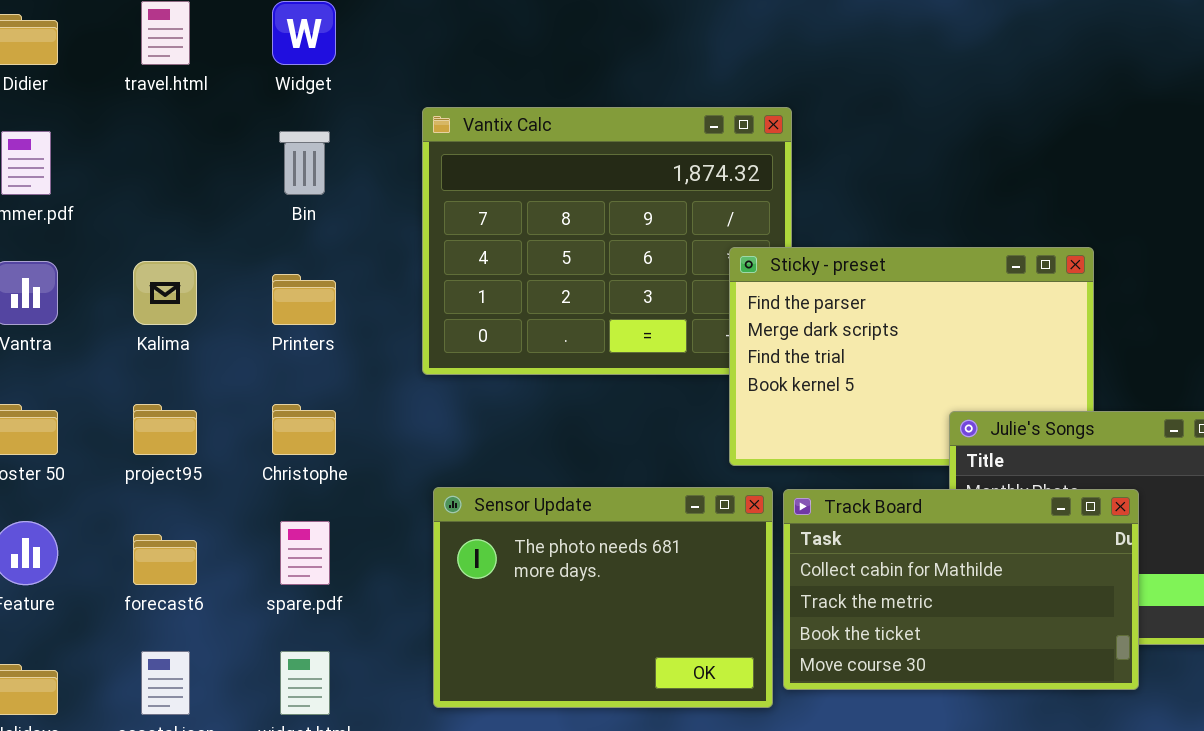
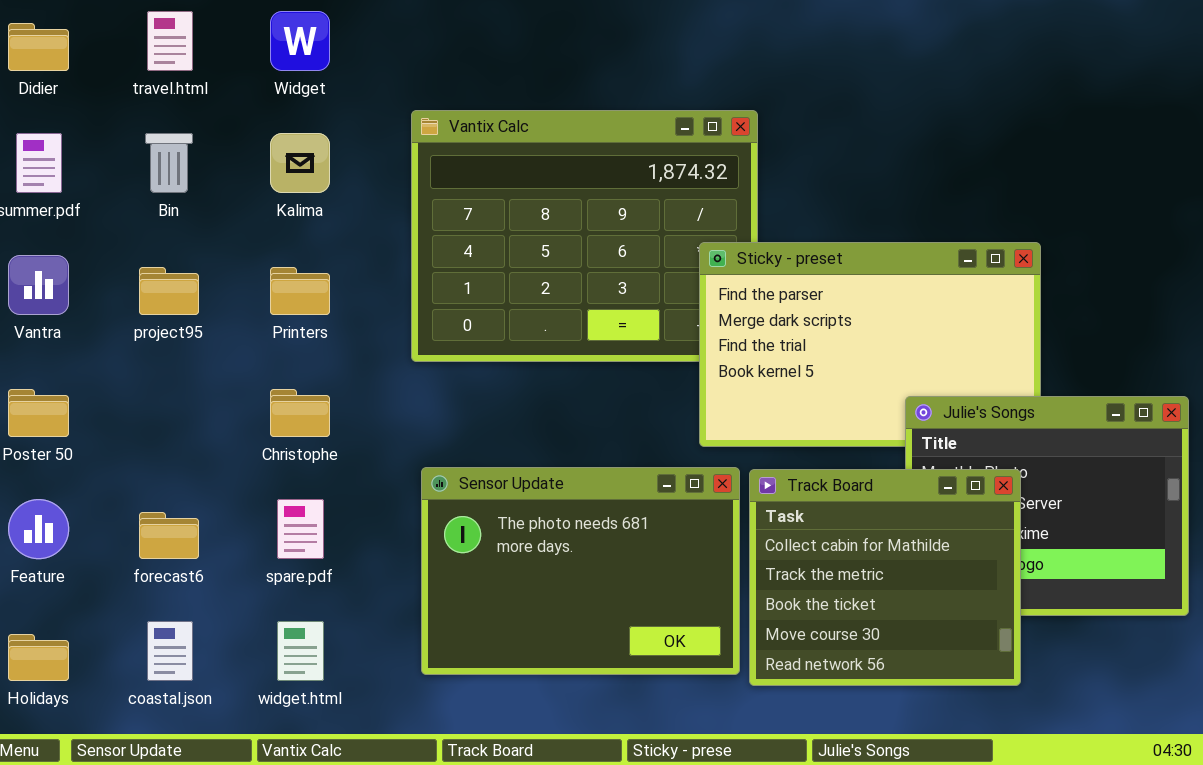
Bin: [279,131,330,195] -> [145,133,193,193], moved
Kalima: [133,261,197,325] -> [270,133,330,193], moved
project95: [133,404,197,455] -> [139,267,199,315], moved
Track Board: [783,489,1139,690] -> [749,469,1021,686], resized

